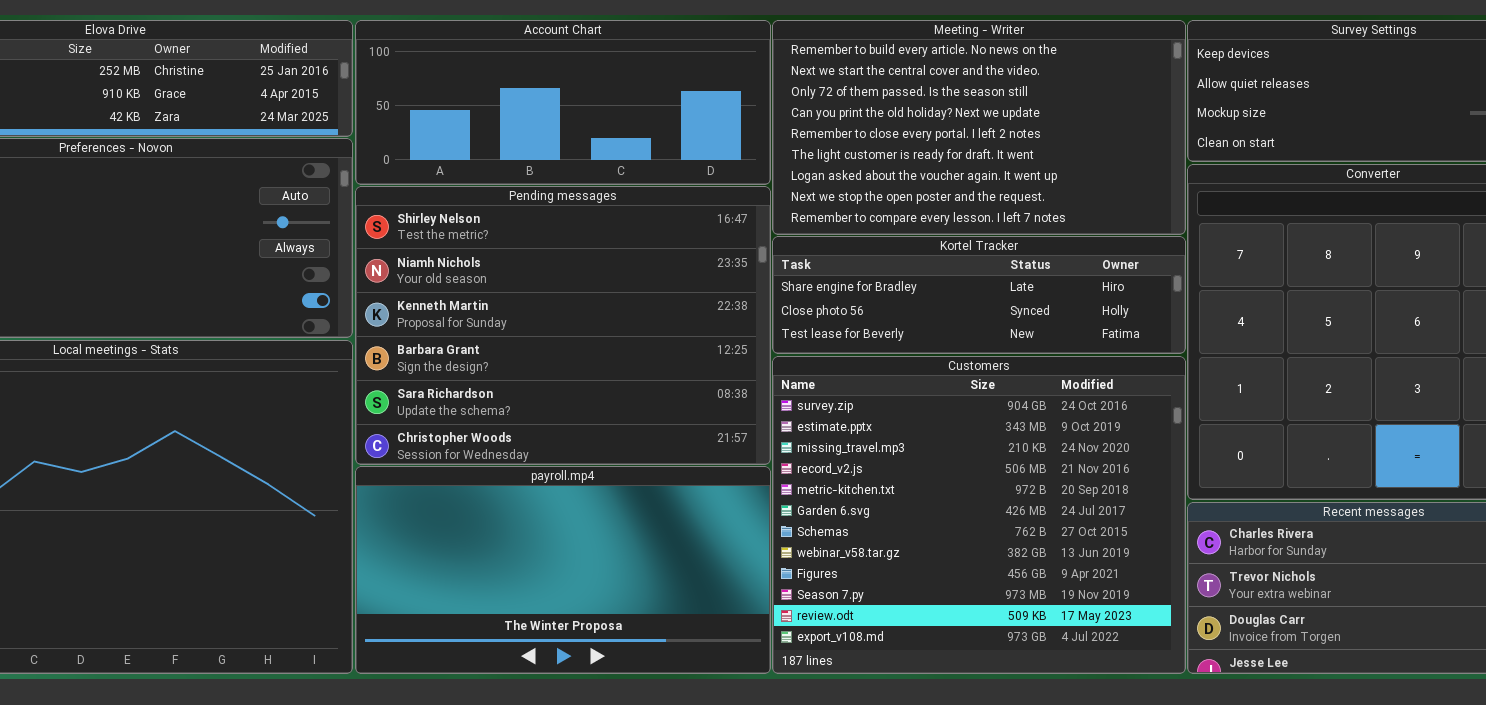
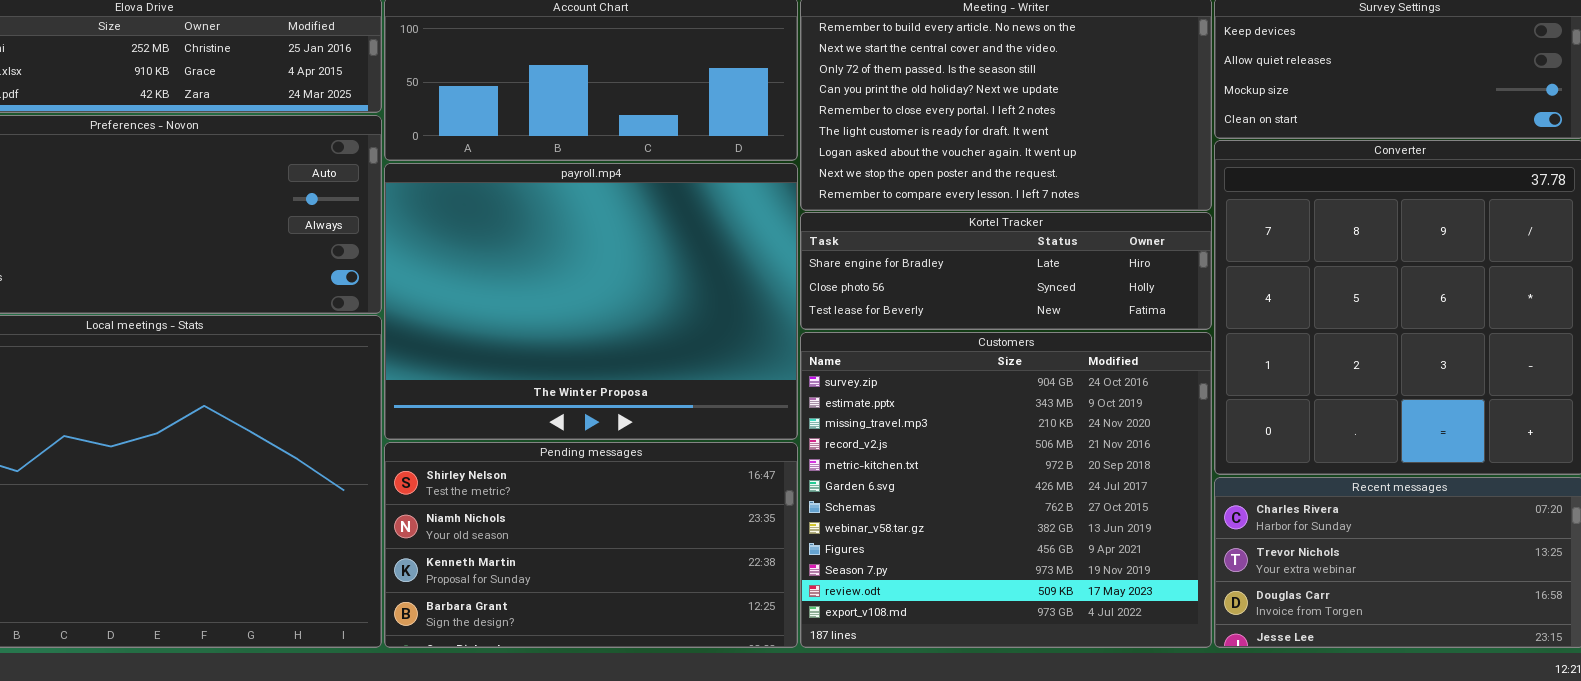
Pending messages: [355,186,771,465] -> [384,442,798,648], moved, resized
payroll.mp4: [355,466,771,674] -> [384,163,798,440], moved, resized

